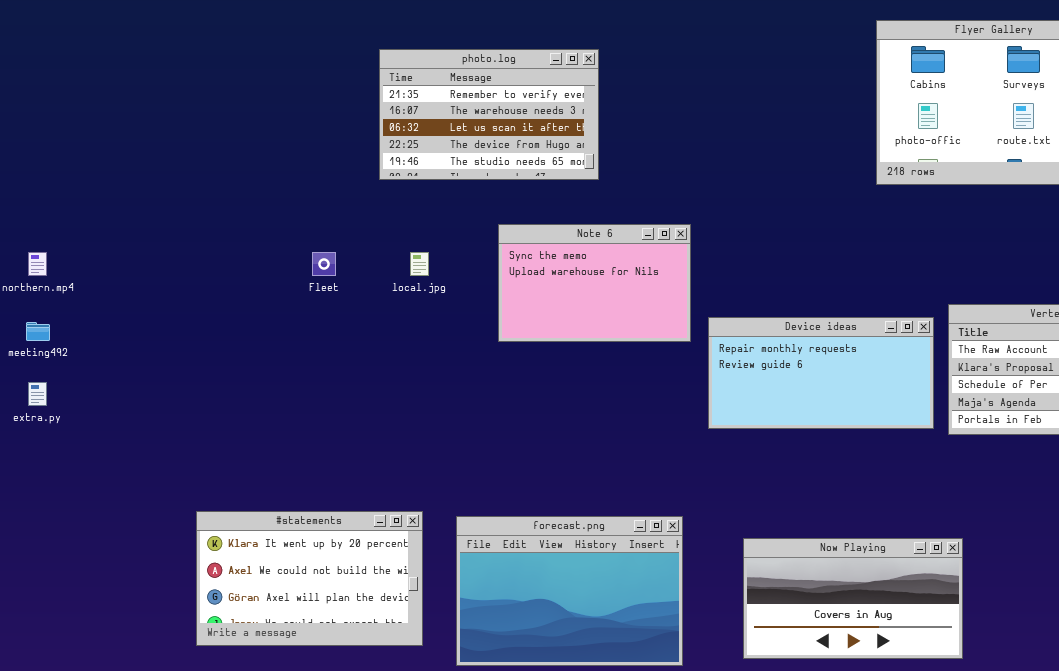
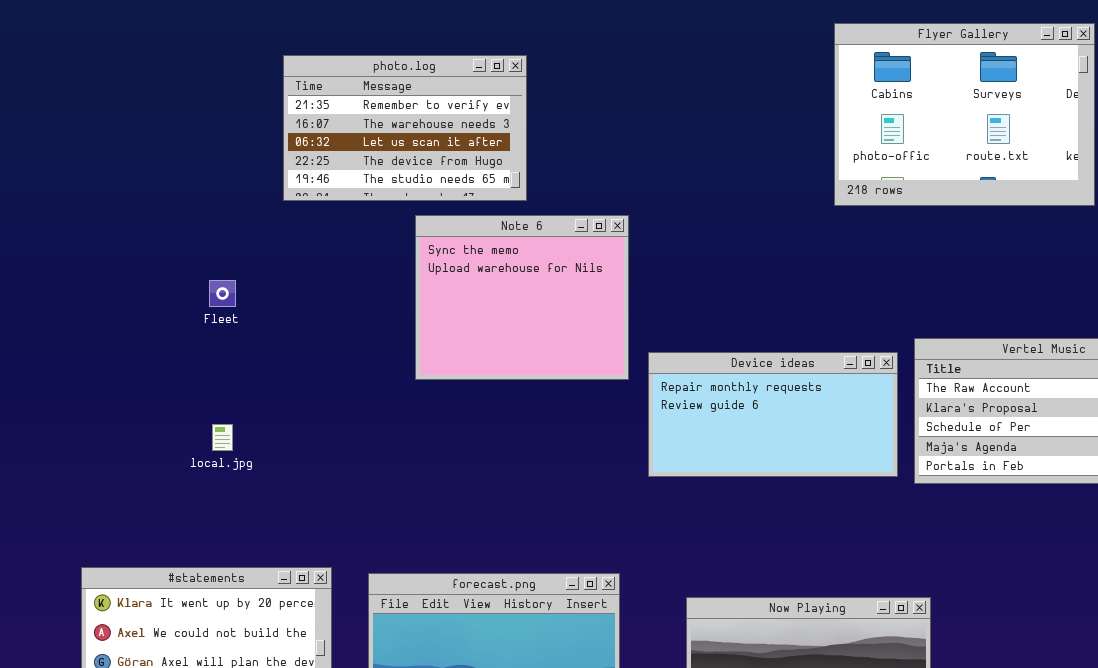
Note 6: [498,224,691,342] -> [415,215,629,380], resized
local.jpg: [410,252,429,276] -> [212,424,233,451], moved

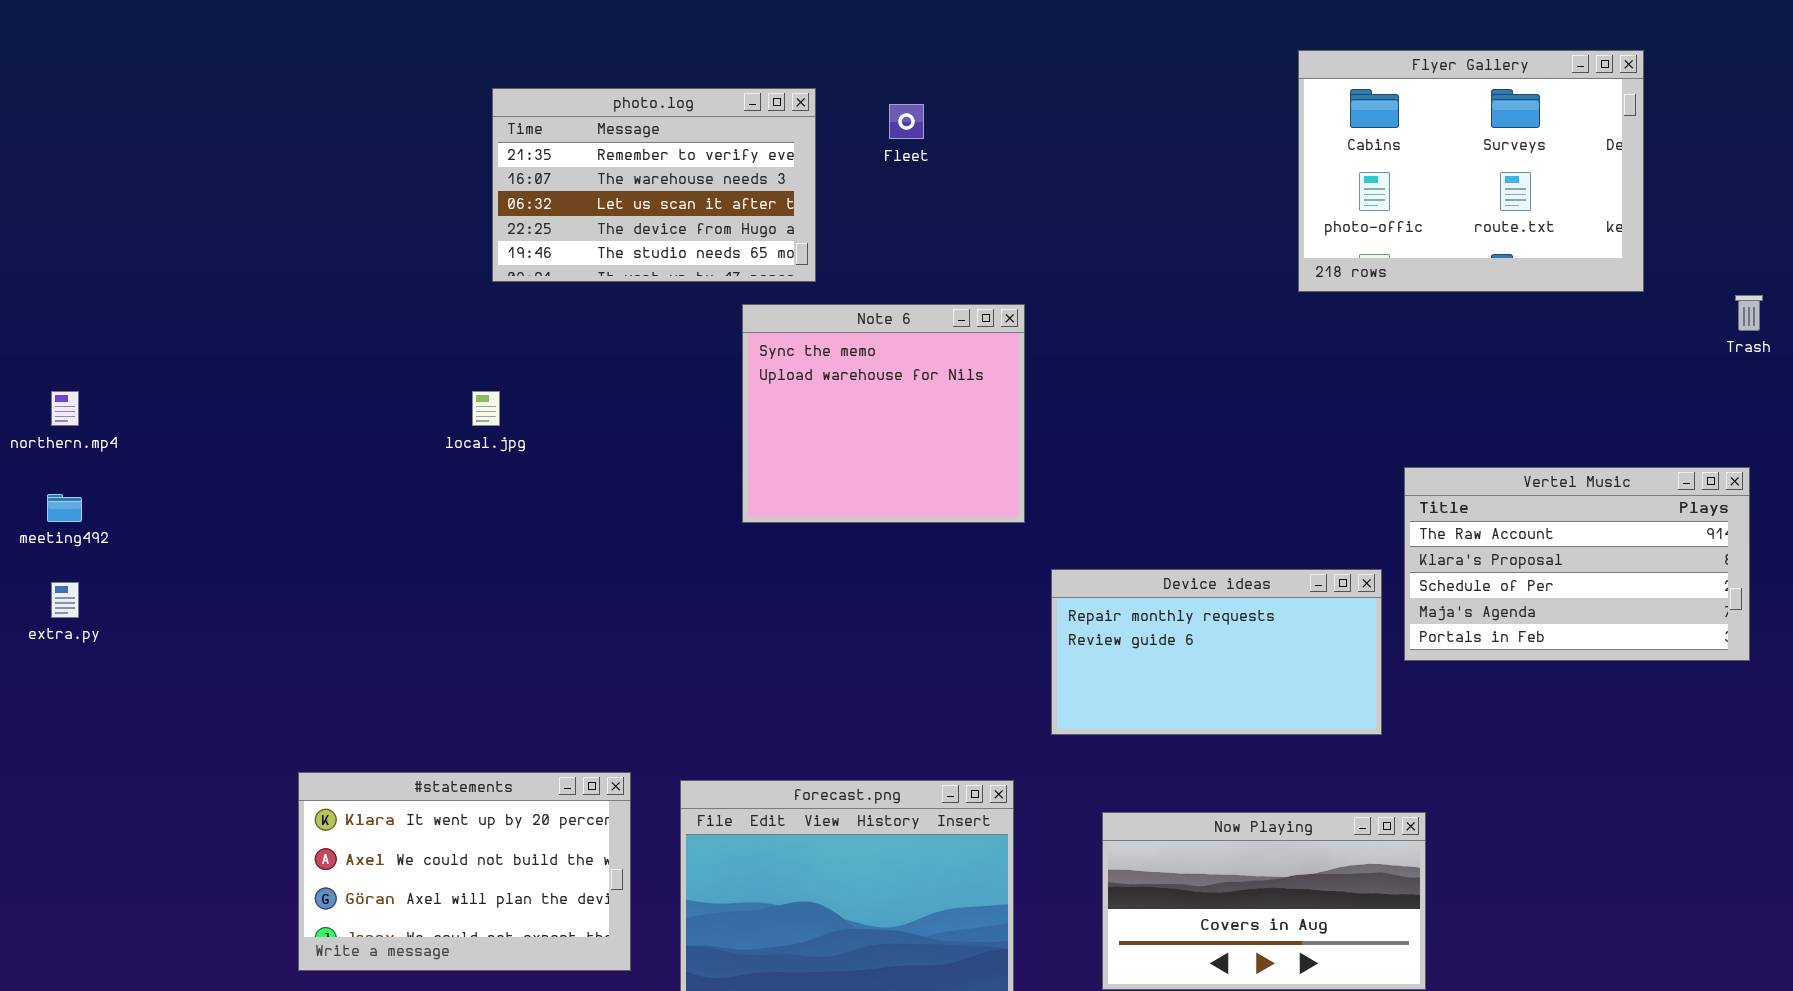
photo.log: [283,55,527,201] -> [492,88,816,282], moved
Fleet: [209,280,236,307] -> [889,104,924,139], moved
Device ideas: [648,352,898,477] -> [1051,569,1382,735], moved
local.jpg: [212,424,233,451] -> [472,391,500,426], moved

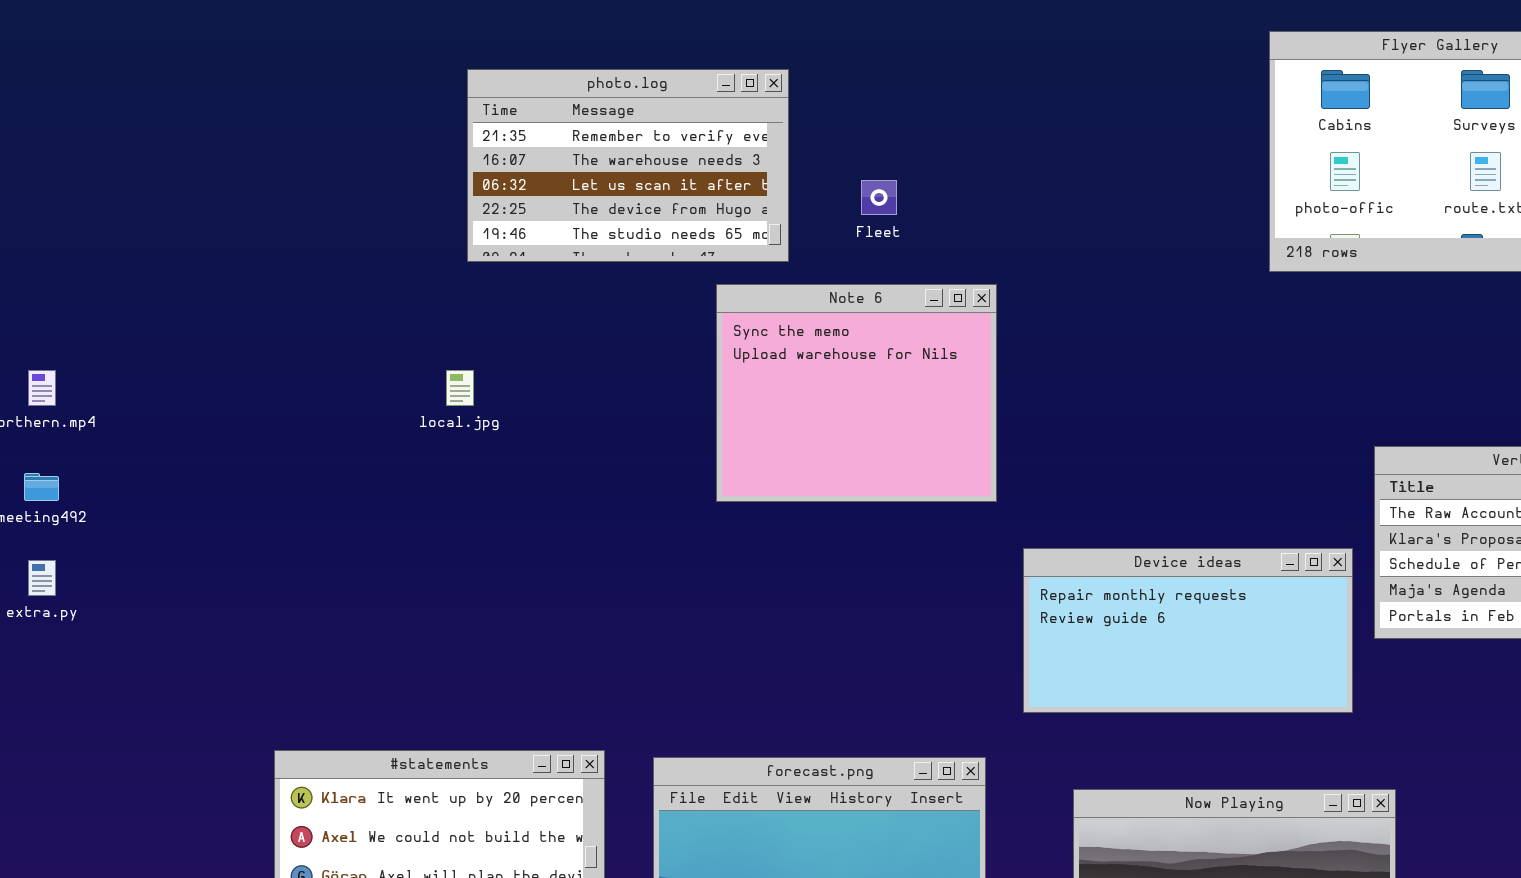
Fleet: [889,104,924,139] -> [861,180,897,215], moved

